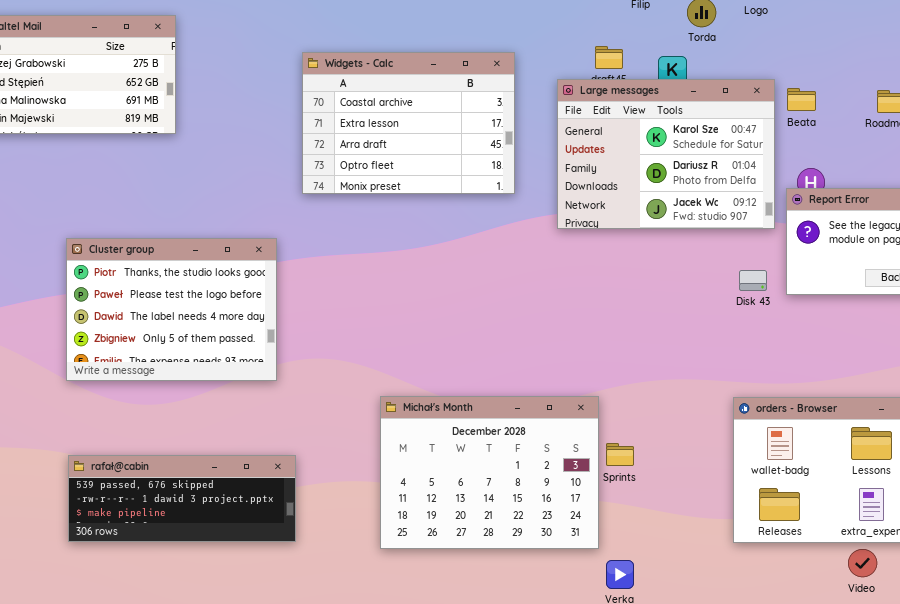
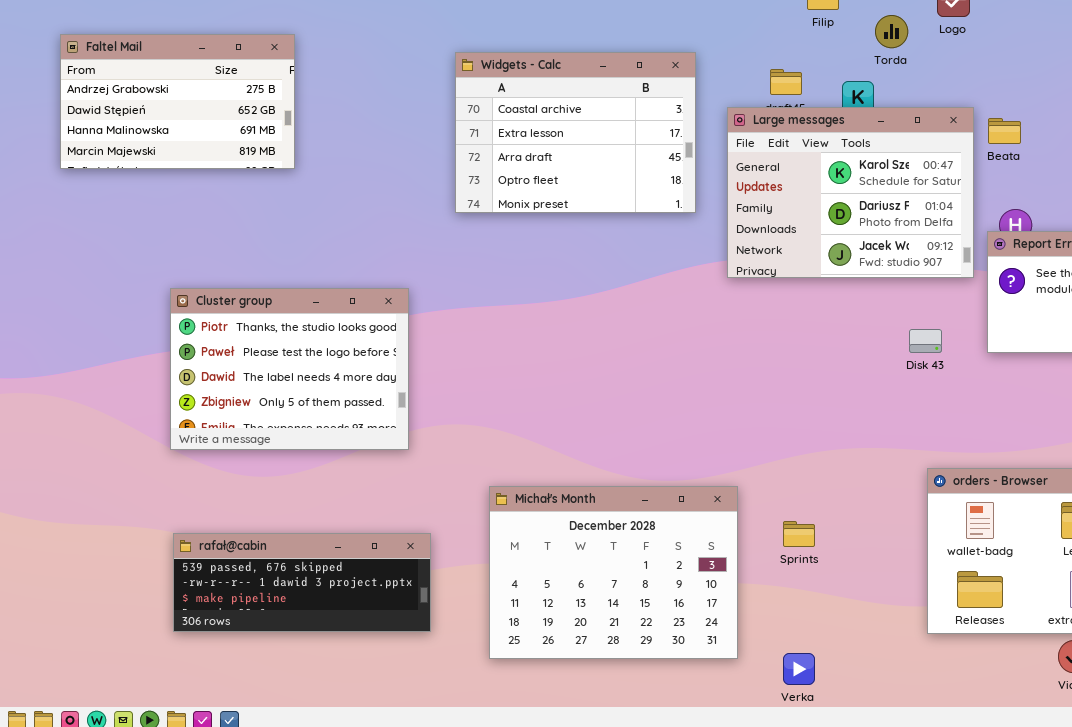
Widgets - Calc: [302,52,515,194] -> [455,52,696,213], moved
Disk 43: [739,270,767,291] -> [909,329,942,353], moved
Michał's Month: [380,396,599,549] -> [489,486,738,659], moved

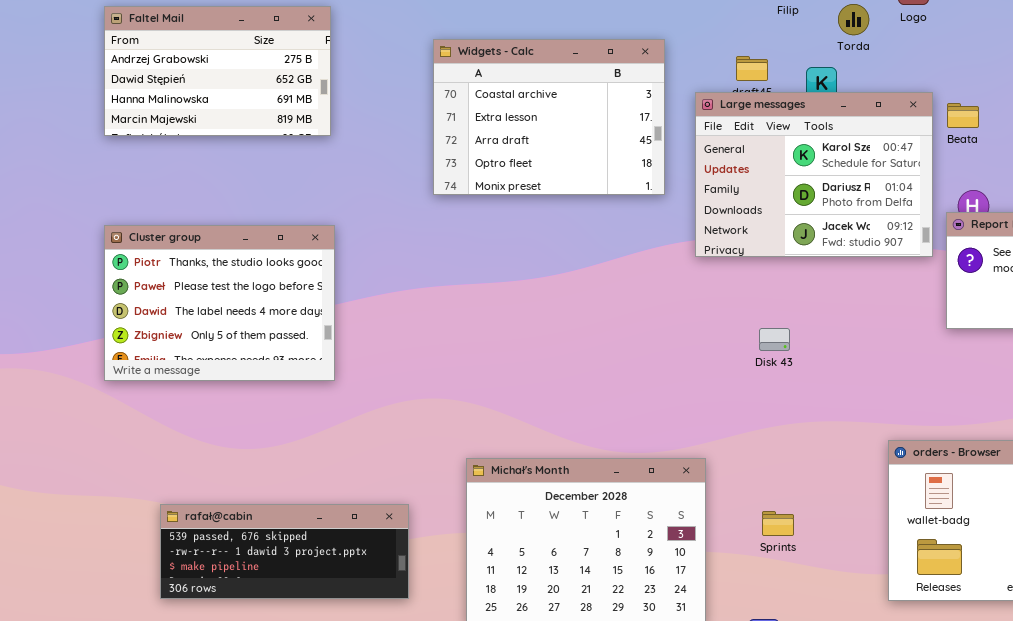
Faltel Mail: [60,34,295,169] -> [104,6,331,136], moved
Cluster group: [170,288,409,450] -> [104,225,335,381], moved
Disk 43: [909,329,942,353] -> [759,328,790,351], moved
Sprints: [783,521,815,547] -> [762,511,794,536], moved

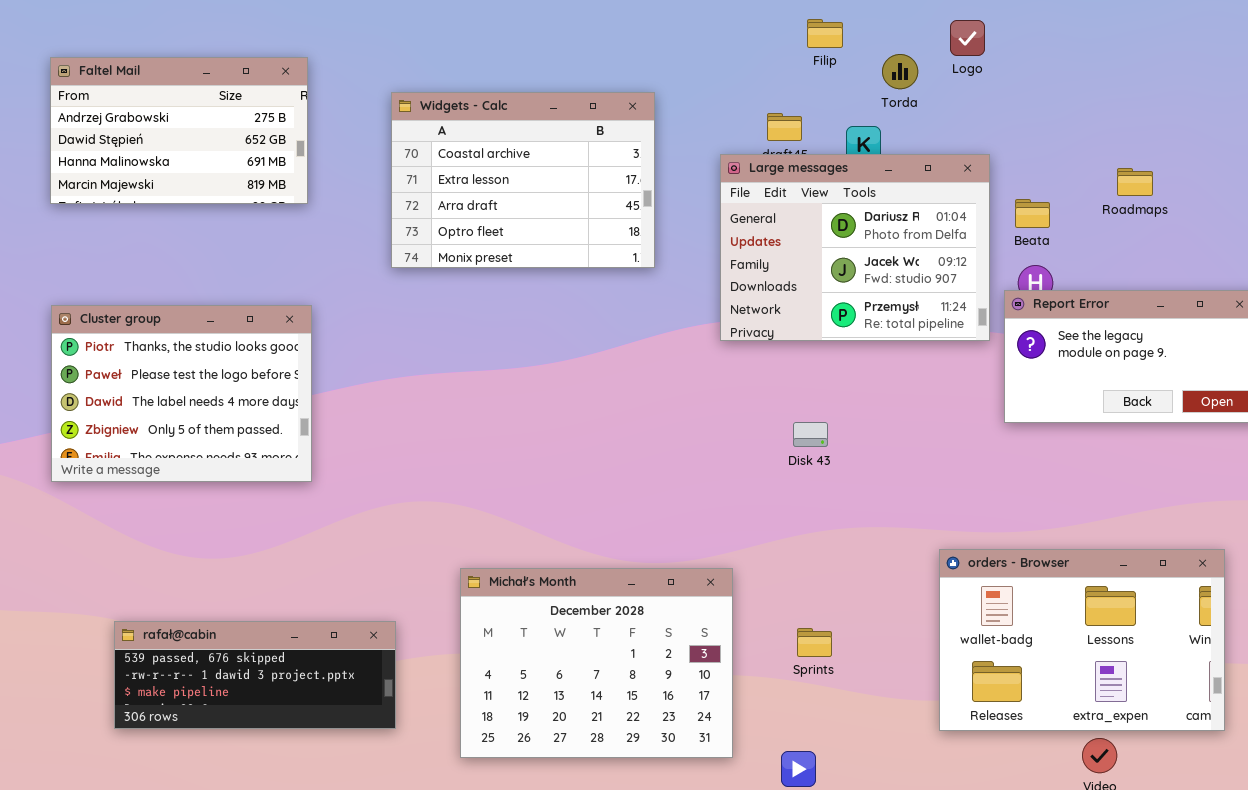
Widgets - Calc: [433,39,665,195] -> [391,92,655,268], moved
Large messages: [695,92,933,257] -> [720,154,990,341], scrolled down 1 row
Beata: [947,103,979,128] -> [1015,199,1050,228], moved

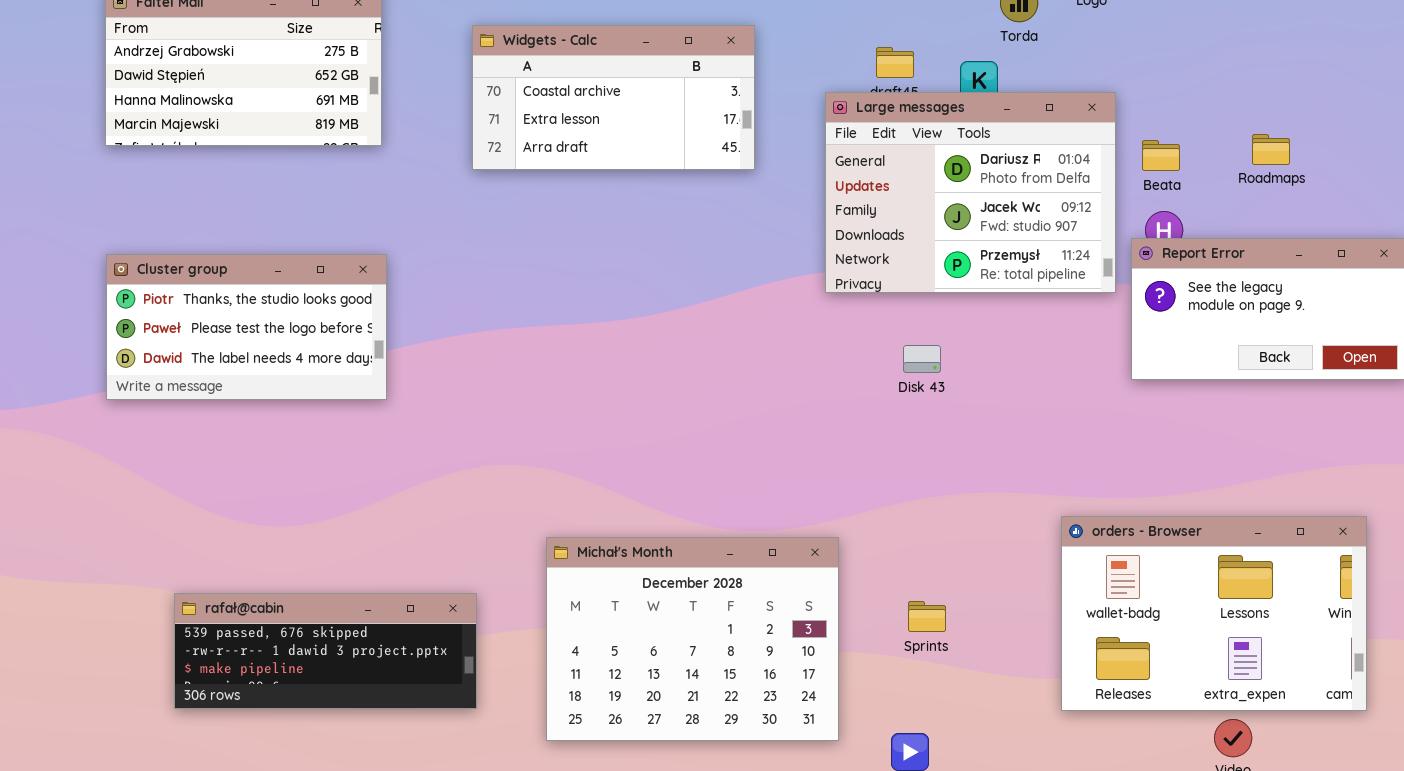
Widgets - Calc: [391,92,655,268] -> [472,25,755,170], resized
Roadmaps: [1117,168,1153,196] -> [1252,134,1290,165], moved
Cluster group: [51,305,312,482] -> [106,254,387,400], resized
Disk 43: [793,422,828,447] -> [903,345,941,373], moved

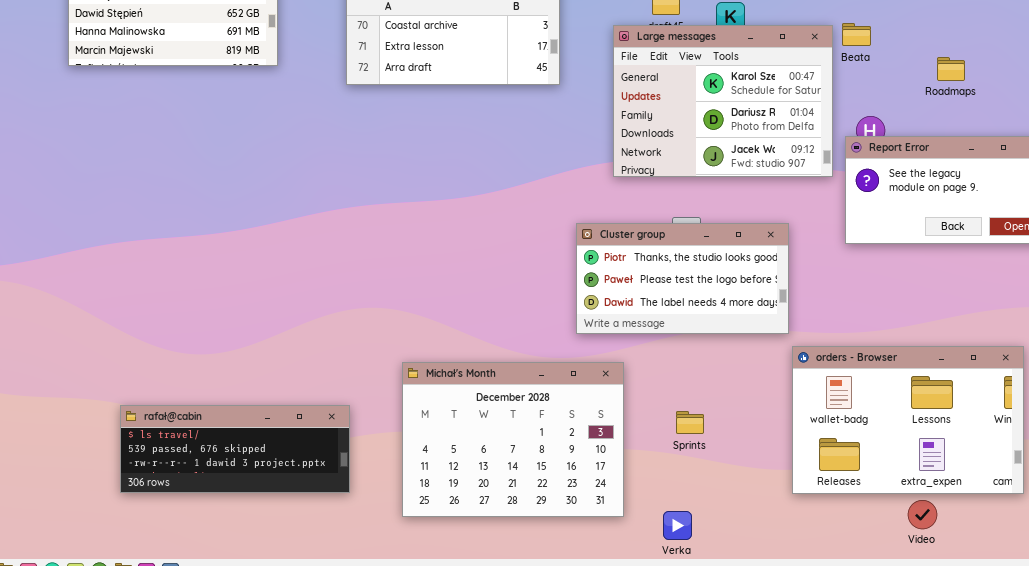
Large messages: [825,92,1116,293] -> [613,25,833,177], scrolled up 1 row
Beata: [1142,140,1180,171] -> [842,23,871,46], moved
Cluster group: [106,254,387,400] -> [576,223,789,334], moved
rafał@cabin: [174,593,477,709] -> [120,405,350,493], scrolled up 1 row

